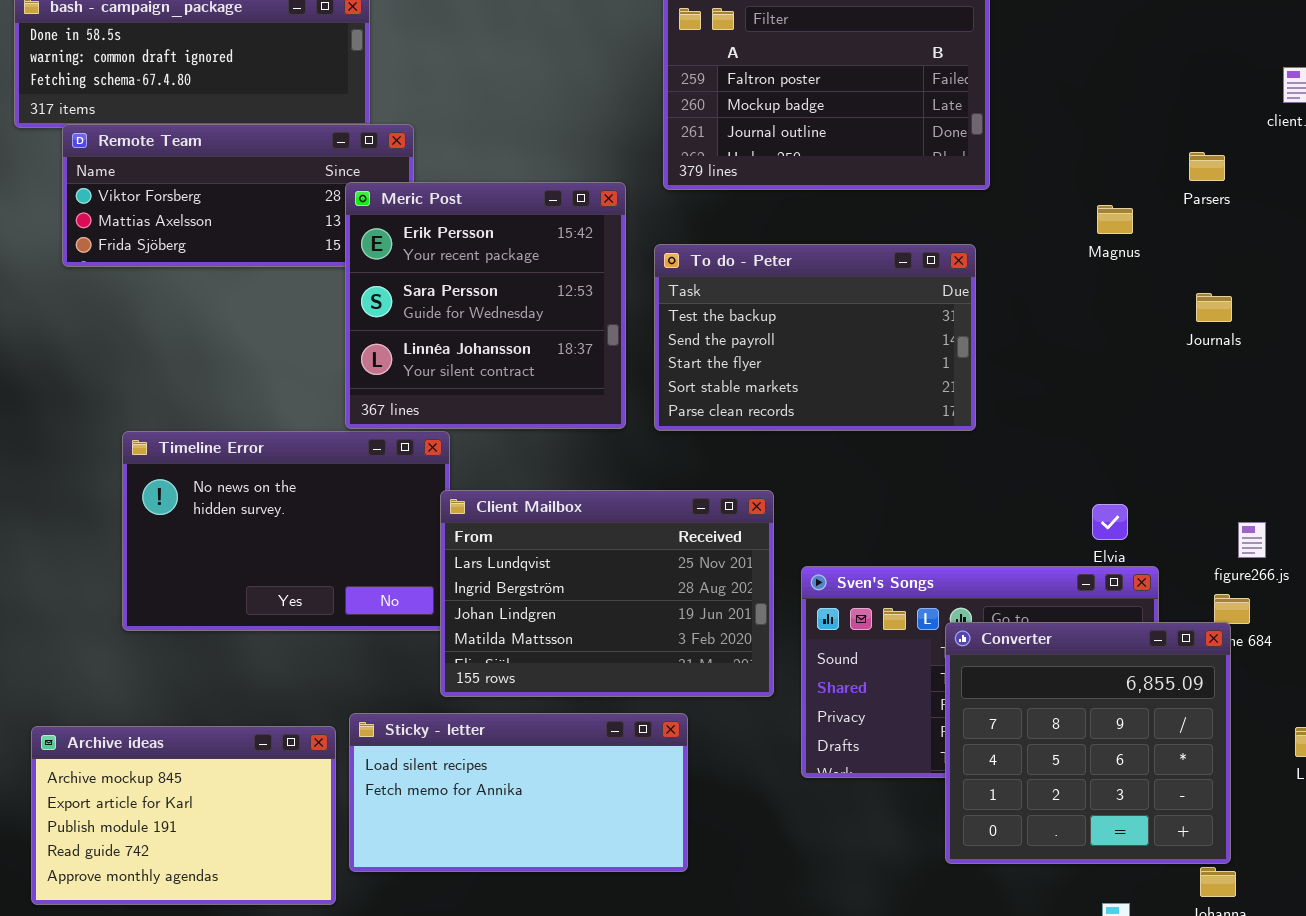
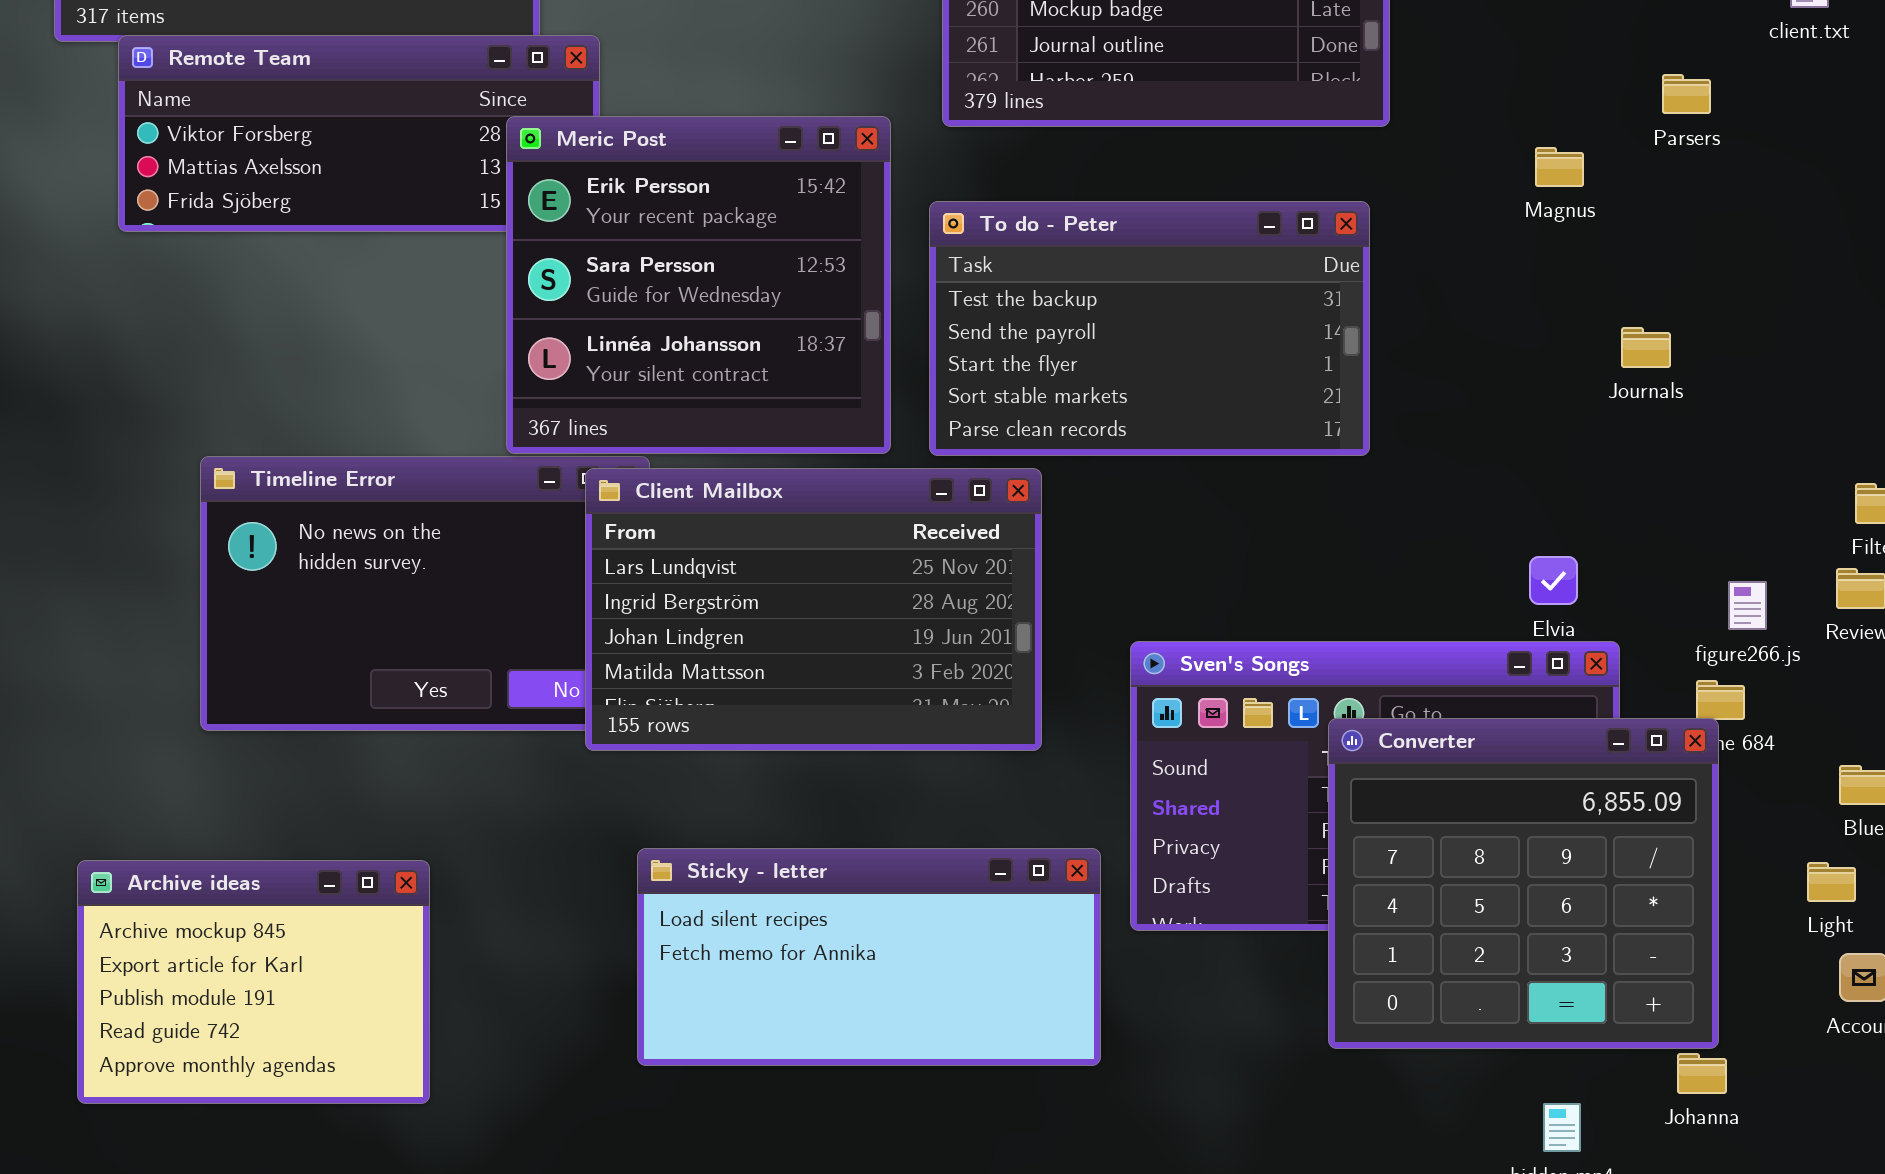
Journals: [1196,293,1232,322] -> [1621,327,1671,368], moved
Client Mailbox: [440,490,774,697] -> [585,468,1042,751], moved
Sticky - letter: [349,713,688,872] -> [637,848,1101,1066], moved
Archive ideas: [31,726,336,905] -> [77,860,430,1104], resized

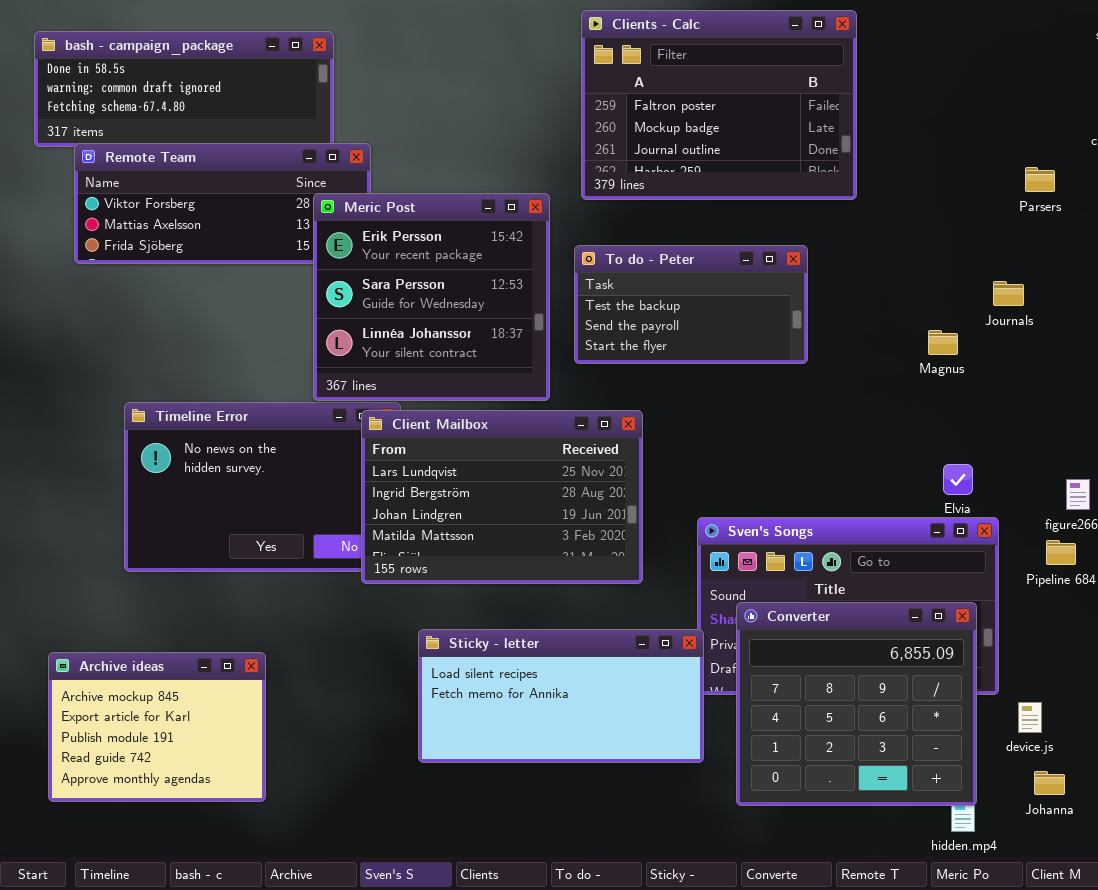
Magnus: [1535,147,1584,187] -> [928,330,958,355], moved
To do - Peter: [929,201,1370,456] -> [574,245,808,364], resized
Journals: [1621,327,1671,368] -> [993,281,1024,306], moved
Converter: [1328,718,1719,1049] -> [736,602,977,806], moved
Sticky - letter: [637,848,1101,1066] -> [418,629,704,763], moved

